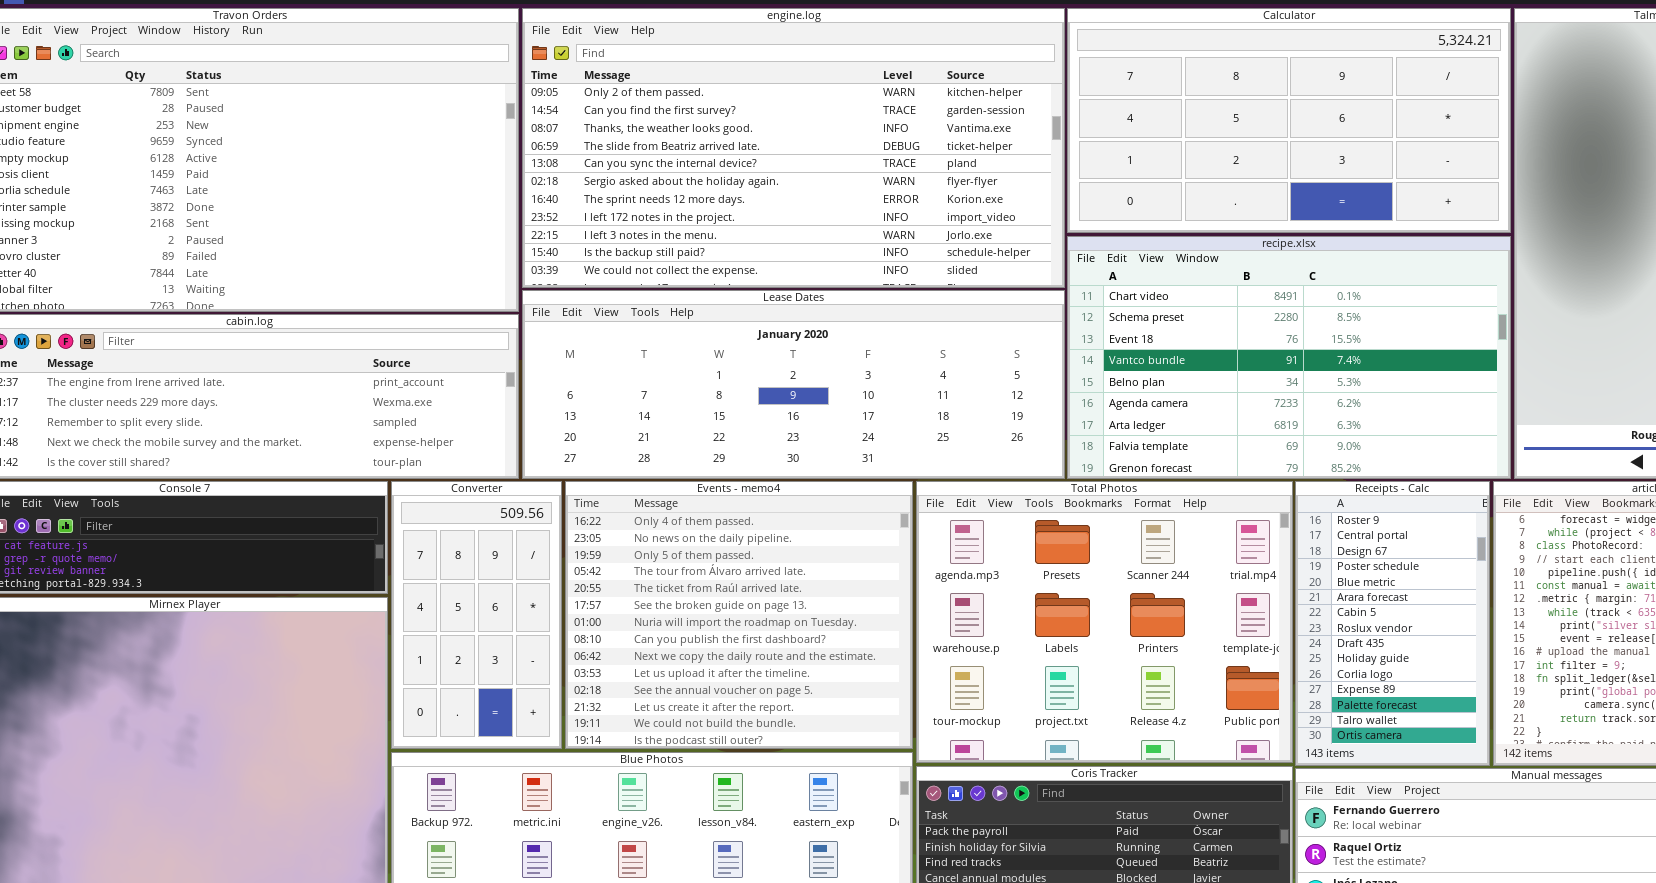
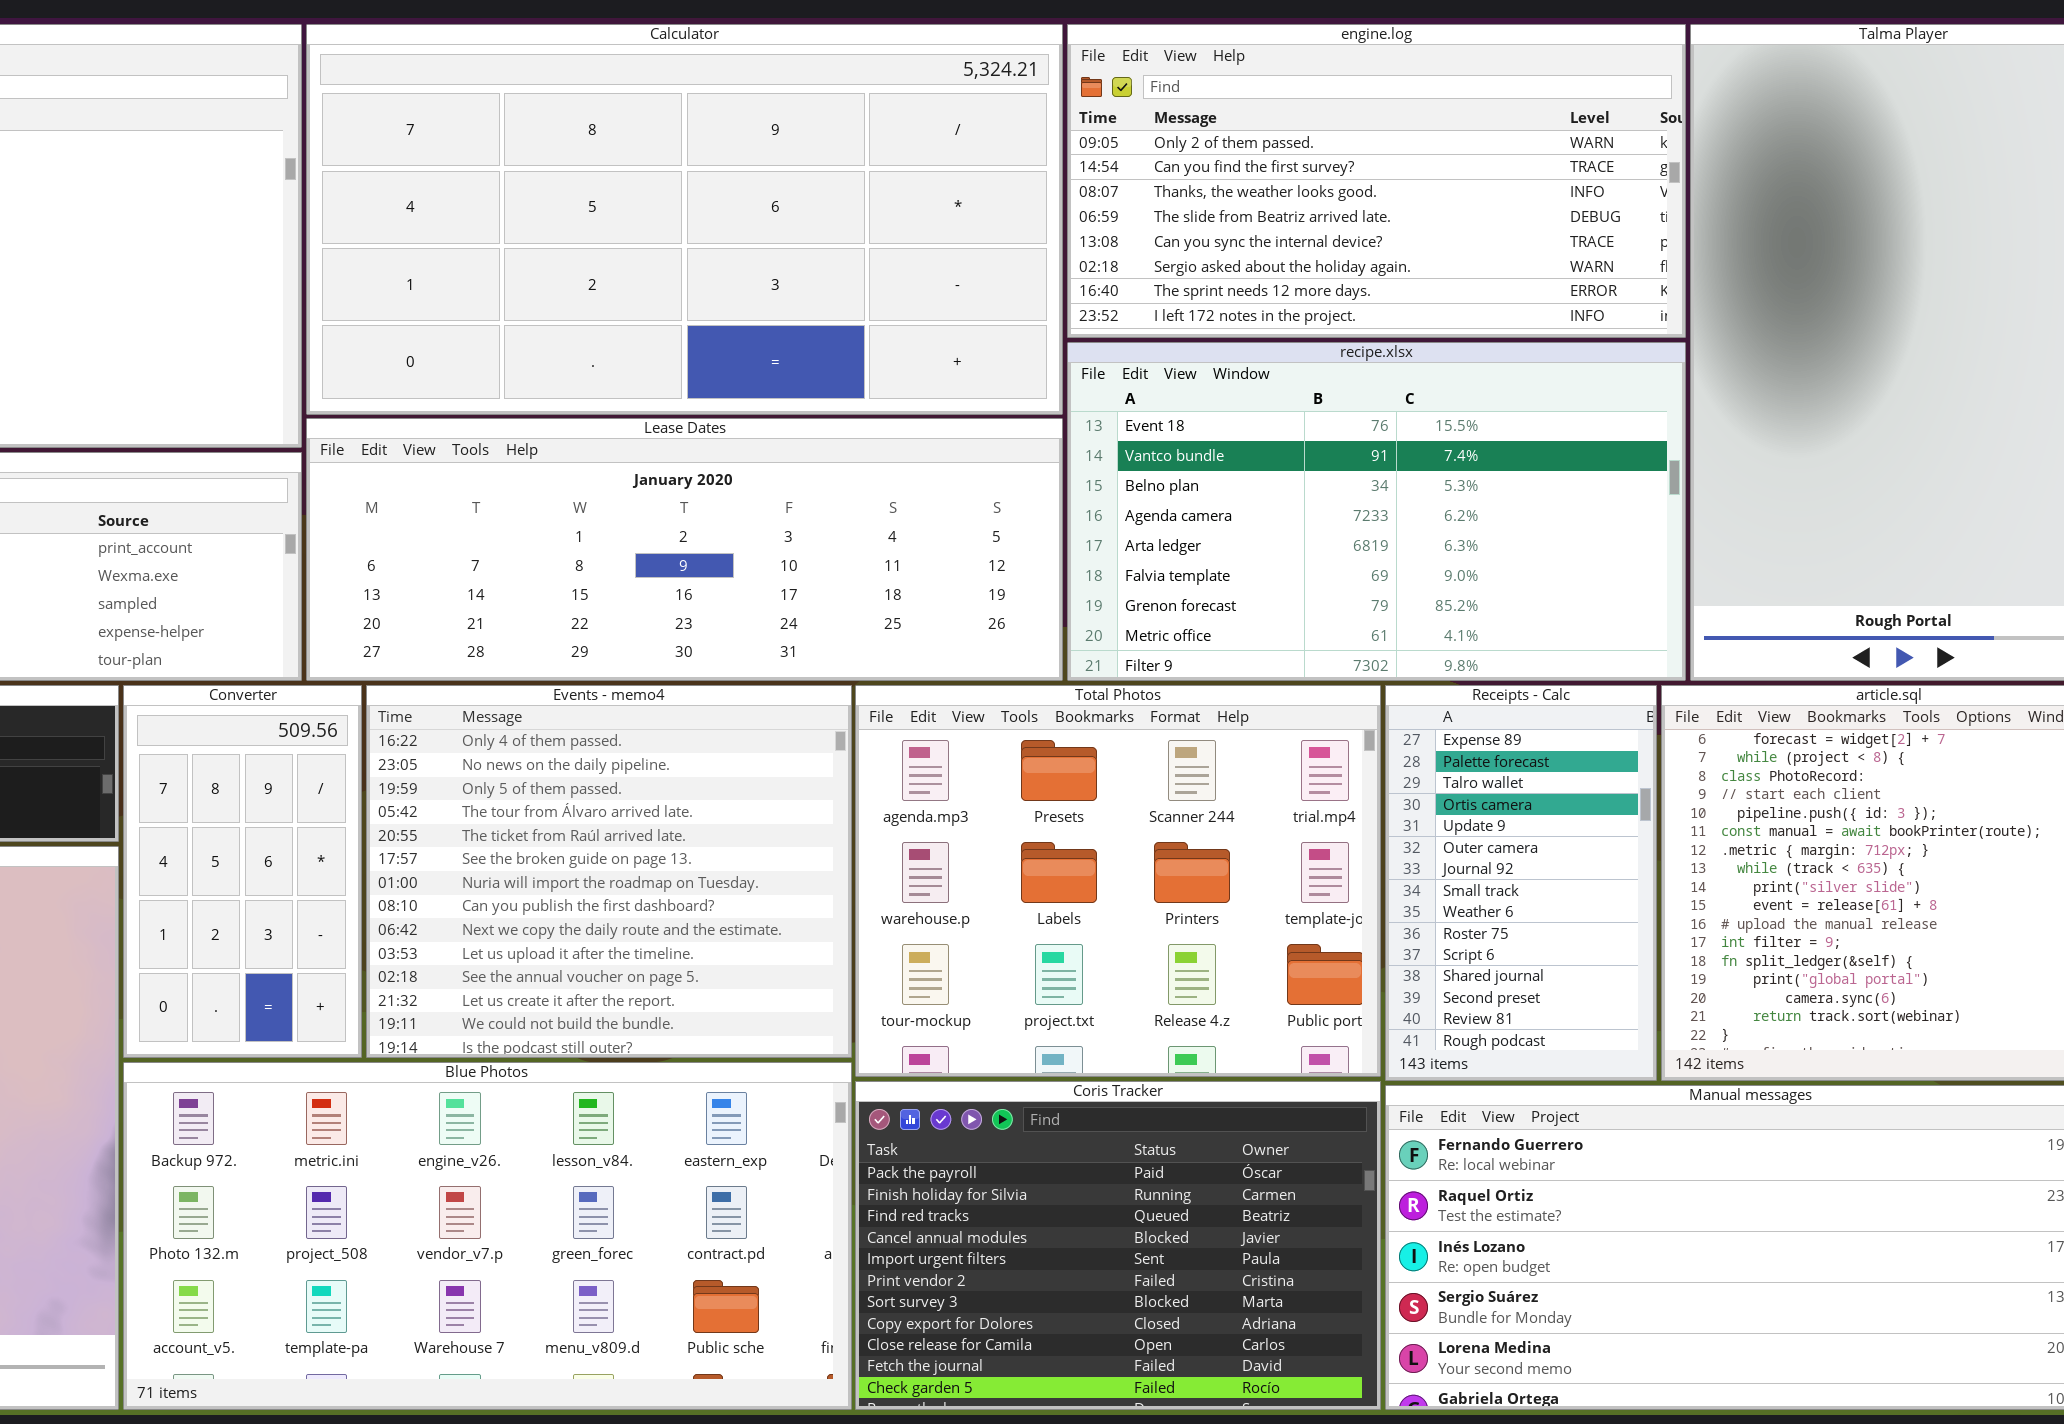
engine.log: [522,8,1065,288] -> [1067,24,1686,338], moved, resized
Calculator: [1067,8,1511,233] -> [306,24,1063,415], moved, resized
recipe.xlsx: [1067,236,1511,479] -> [1067,342,1686,681], scrolled down 2 rows
Receipts - Calc: [1295,481,1490,766] -> [1385,685,1657,1081], scrolled down 11 rows

